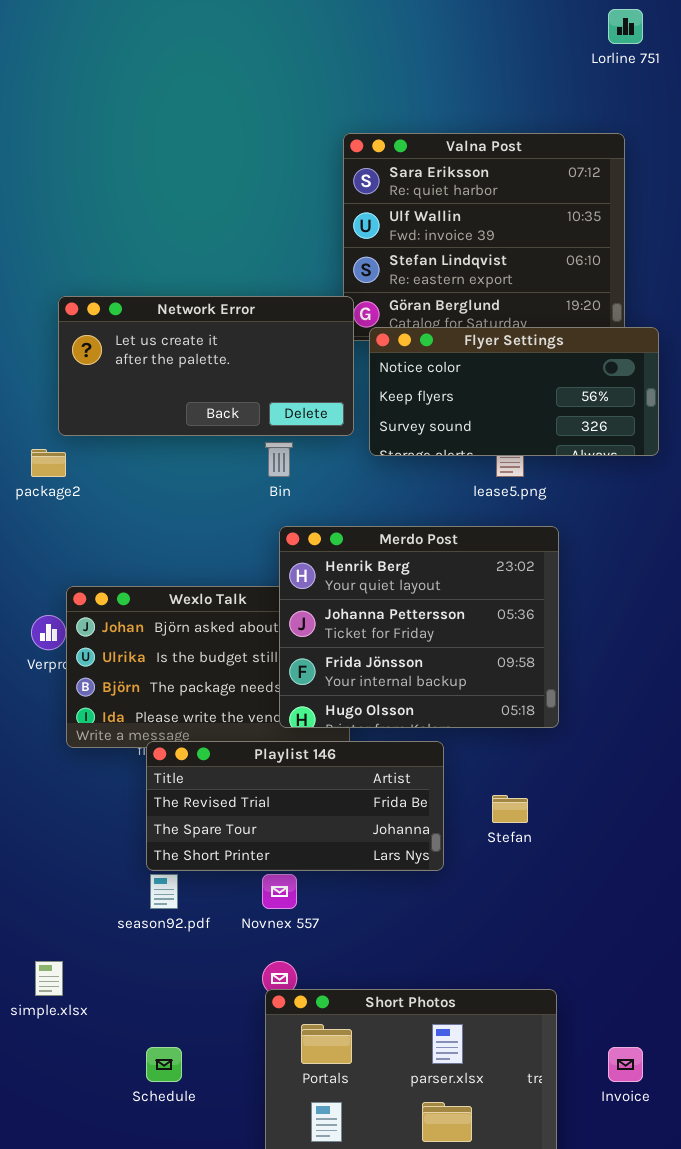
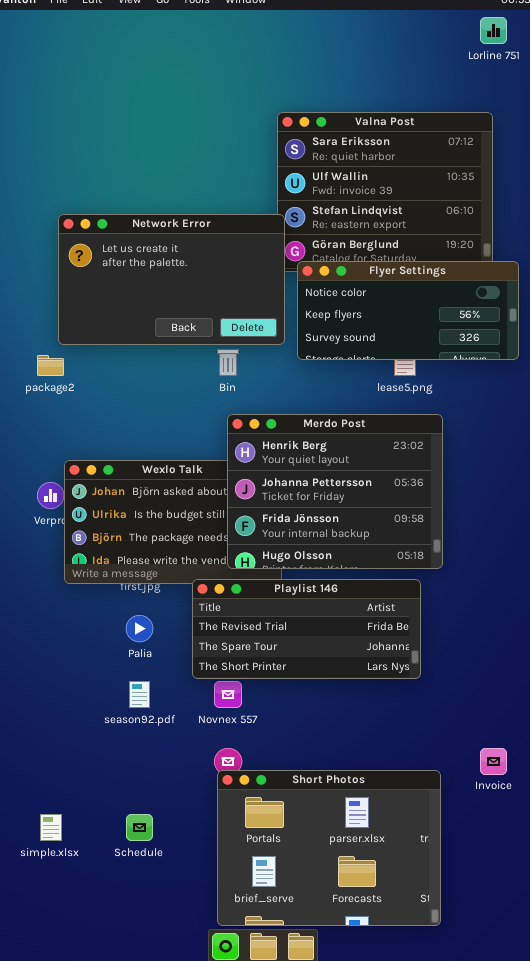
Network Error: [58,296,354,436] -> [58,214,285,345], resized
Playlist 146: [146,741,444,871] -> [192,579,421,679], moved
simple.xlsx: [35,961,63,996] -> [40,814,62,841], moved
Invoice: [608,1047,643,1082] -> [480,748,507,775], moved

